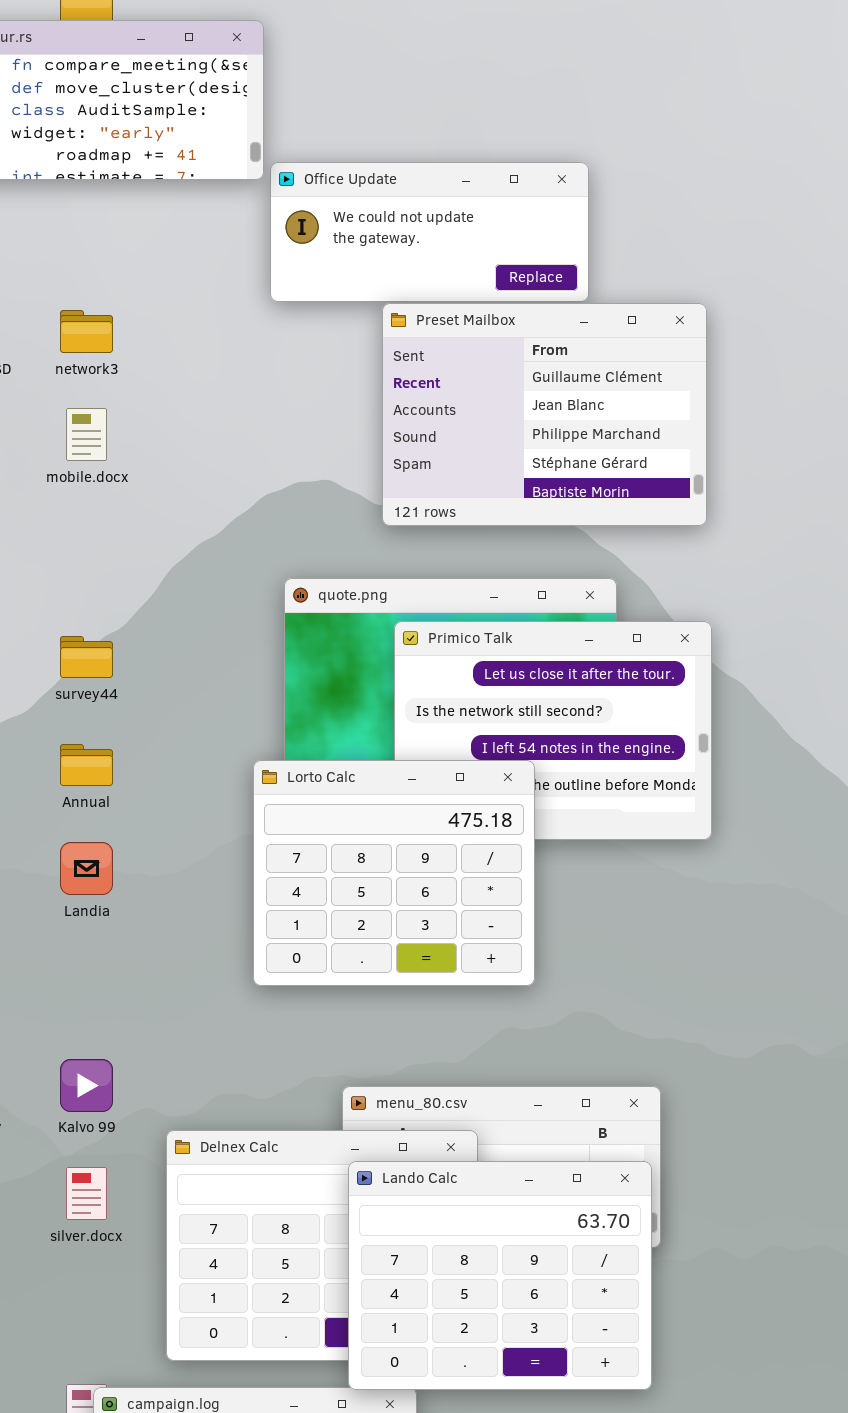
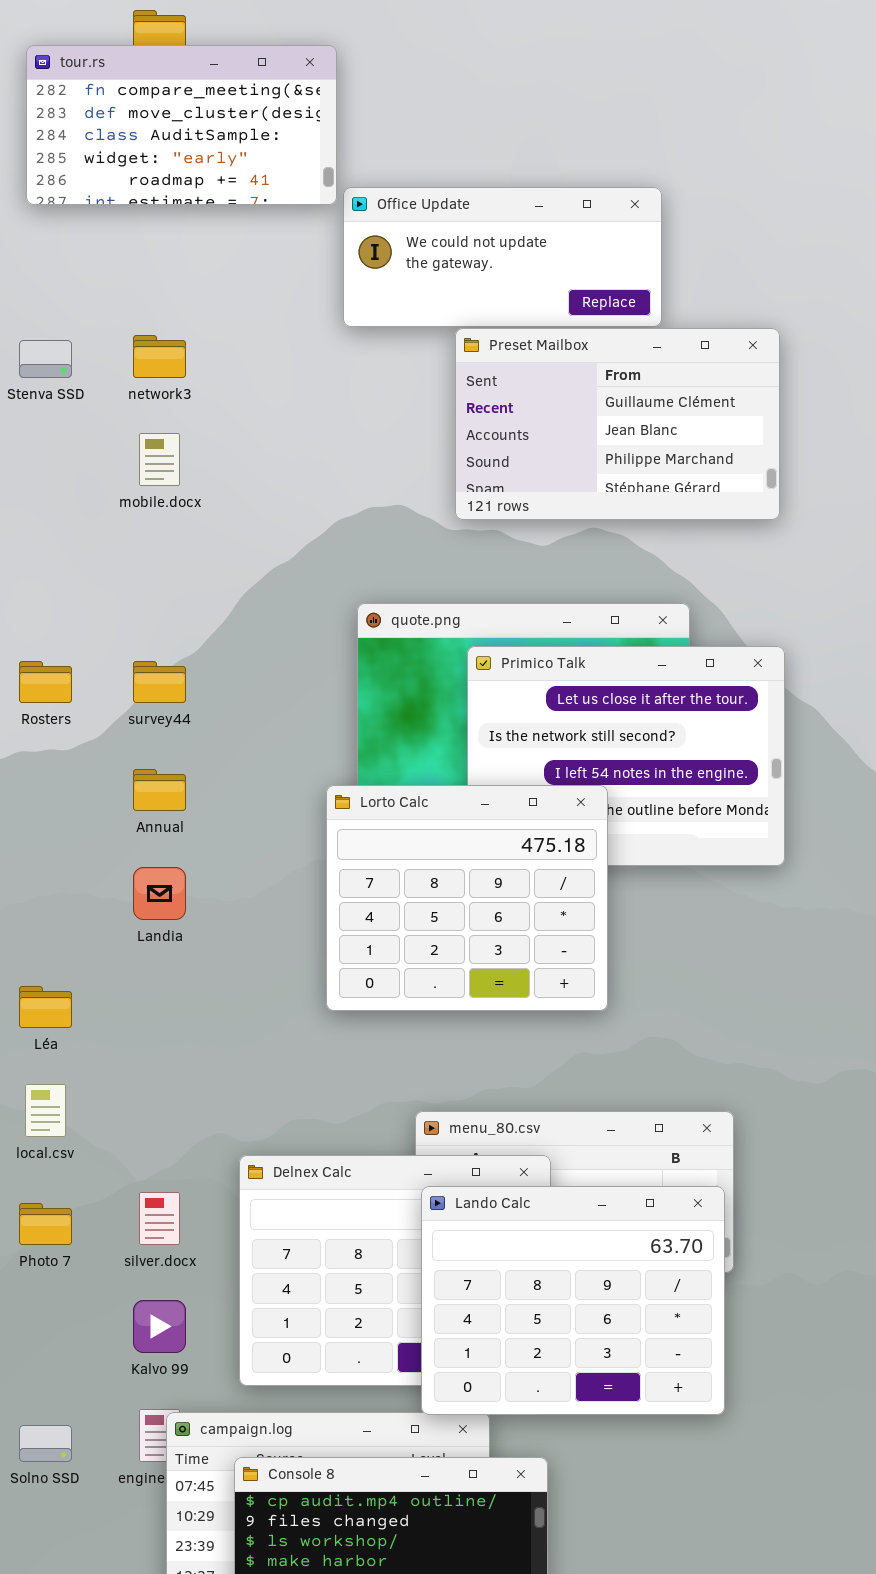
Preset Mailbox: [382,303,707,526] -> [455,328,780,520], resized
Kalvo 99: [60,1059,113,1112] -> [133,1300,186,1353], moved

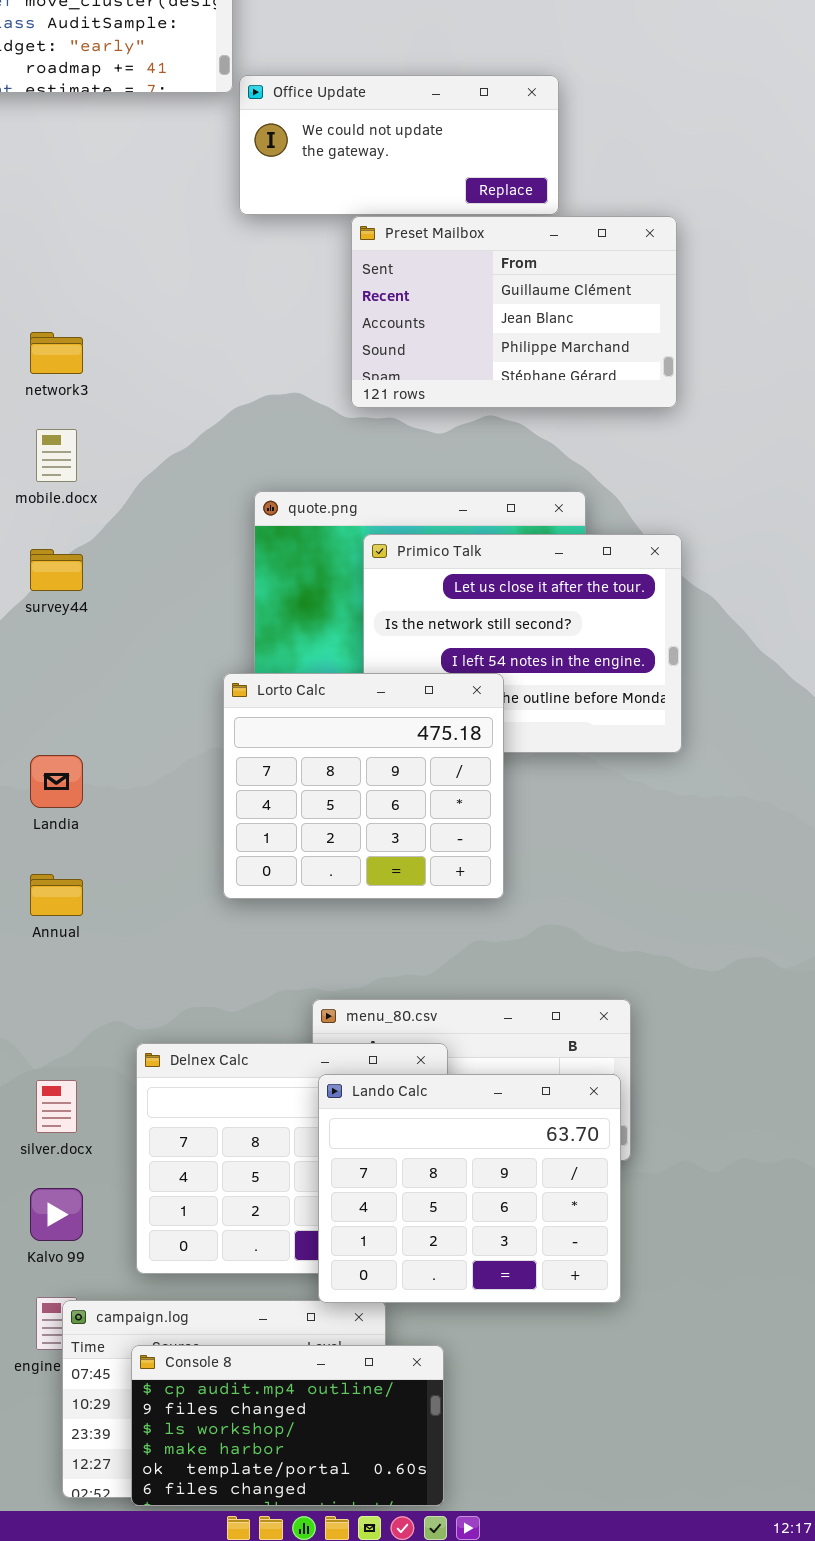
network3: [133,335,186,378] -> [30,332,83,374], moved
mobile.docx: [139,433,180,486] -> [36,429,77,482], moved
Annual: [133,769,186,811] -> [30,874,83,916], moved

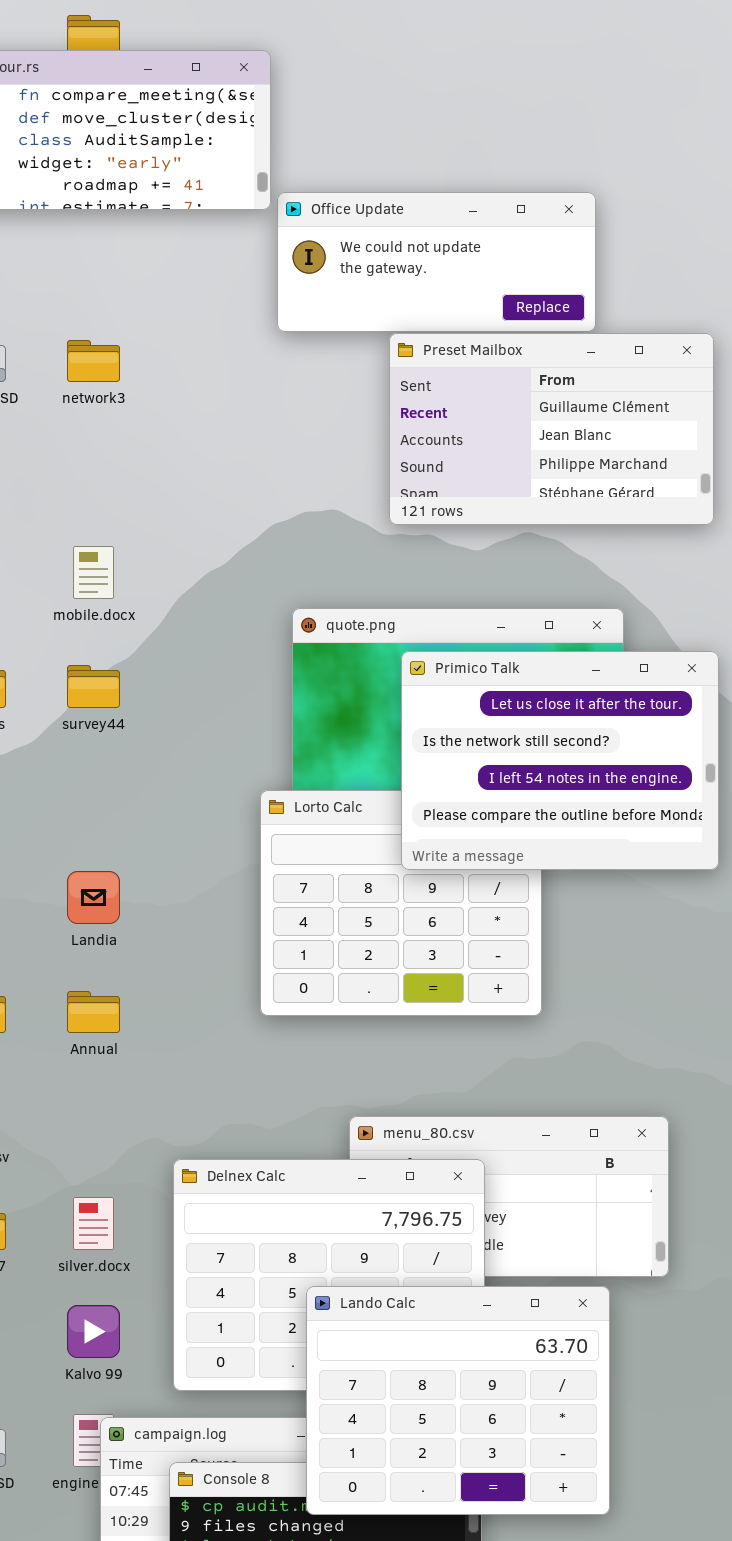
network3: [30,332,83,374] -> [67,340,120,382], moved
Primico Talk: [363,534,682,753] -> [401,651,719,870], raised
Lando Calc: [318,1074,621,1303] -> [306,1286,610,1515], moved

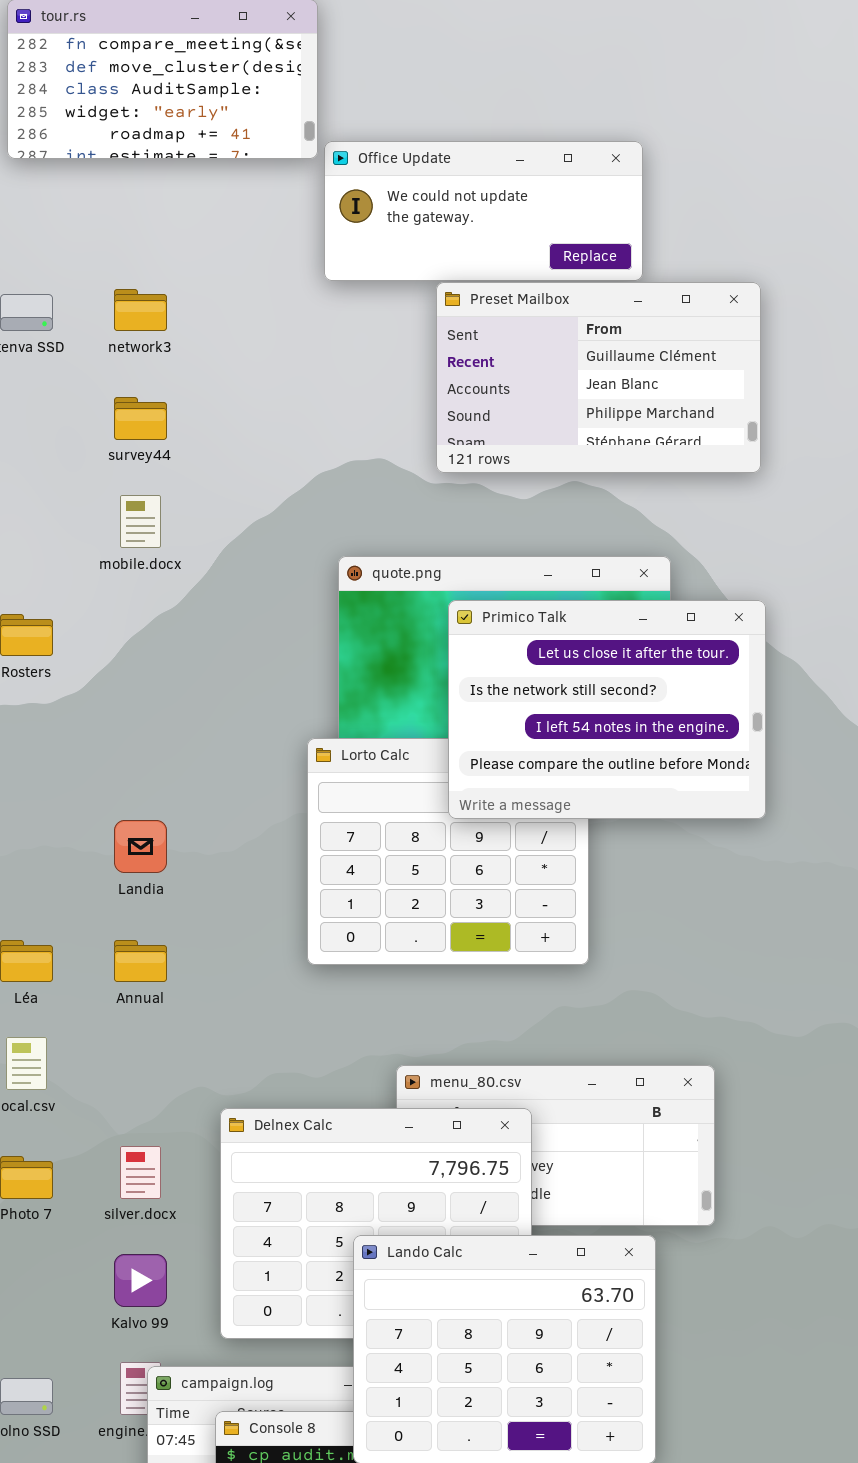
survey44: [67,665,120,708] -> [114,397,167,440], moved

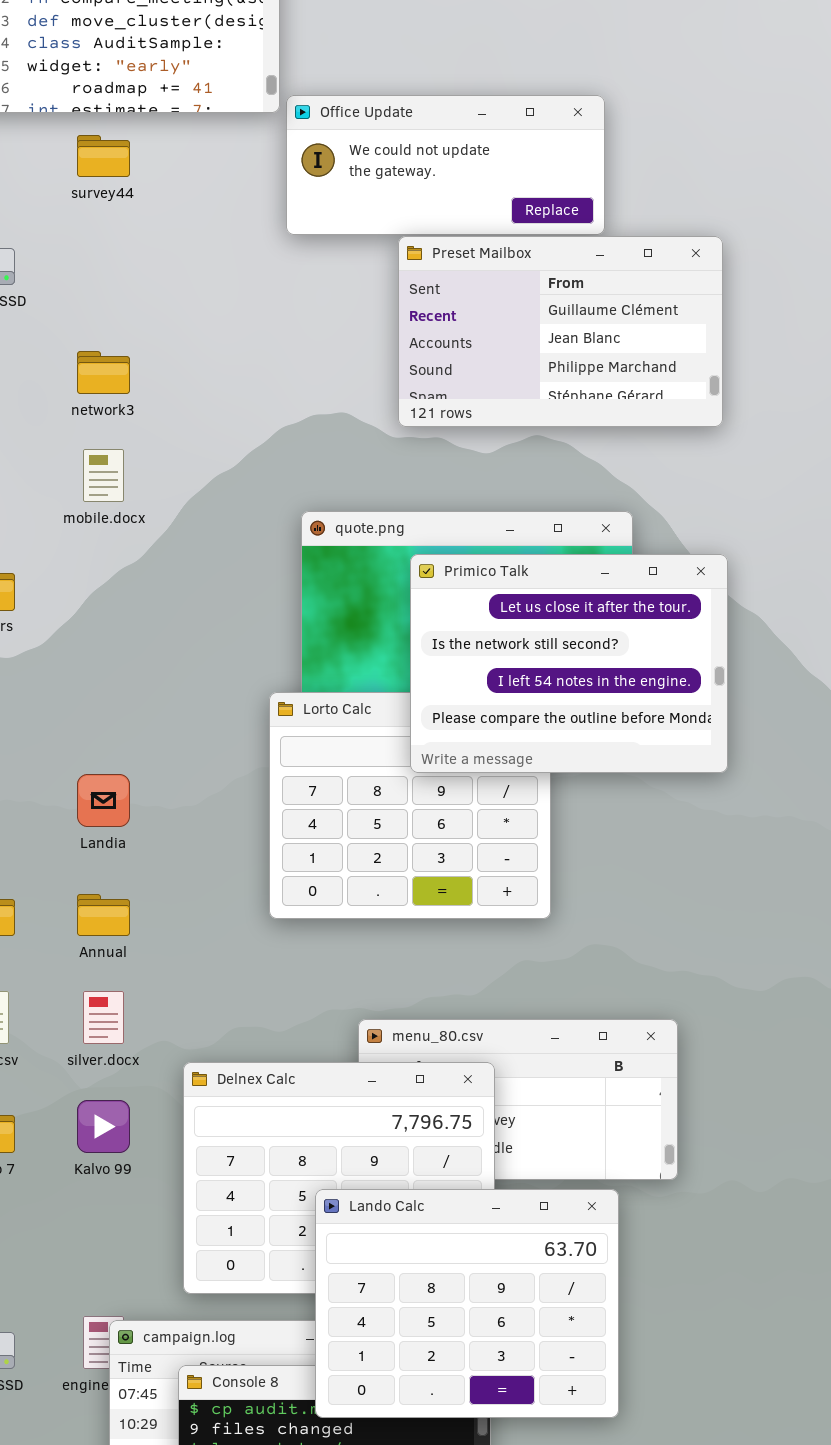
network3: [114,289,167,331] -> [77,351,130,394], moved
survey44: [114,397,167,440] -> [77,135,130,177], moved
silver.docx: [120,1146,161,1199] -> [83,991,124,1044], moved
Kalvo 99: [114,1254,167,1307] -> [77,1100,130,1153], moved

